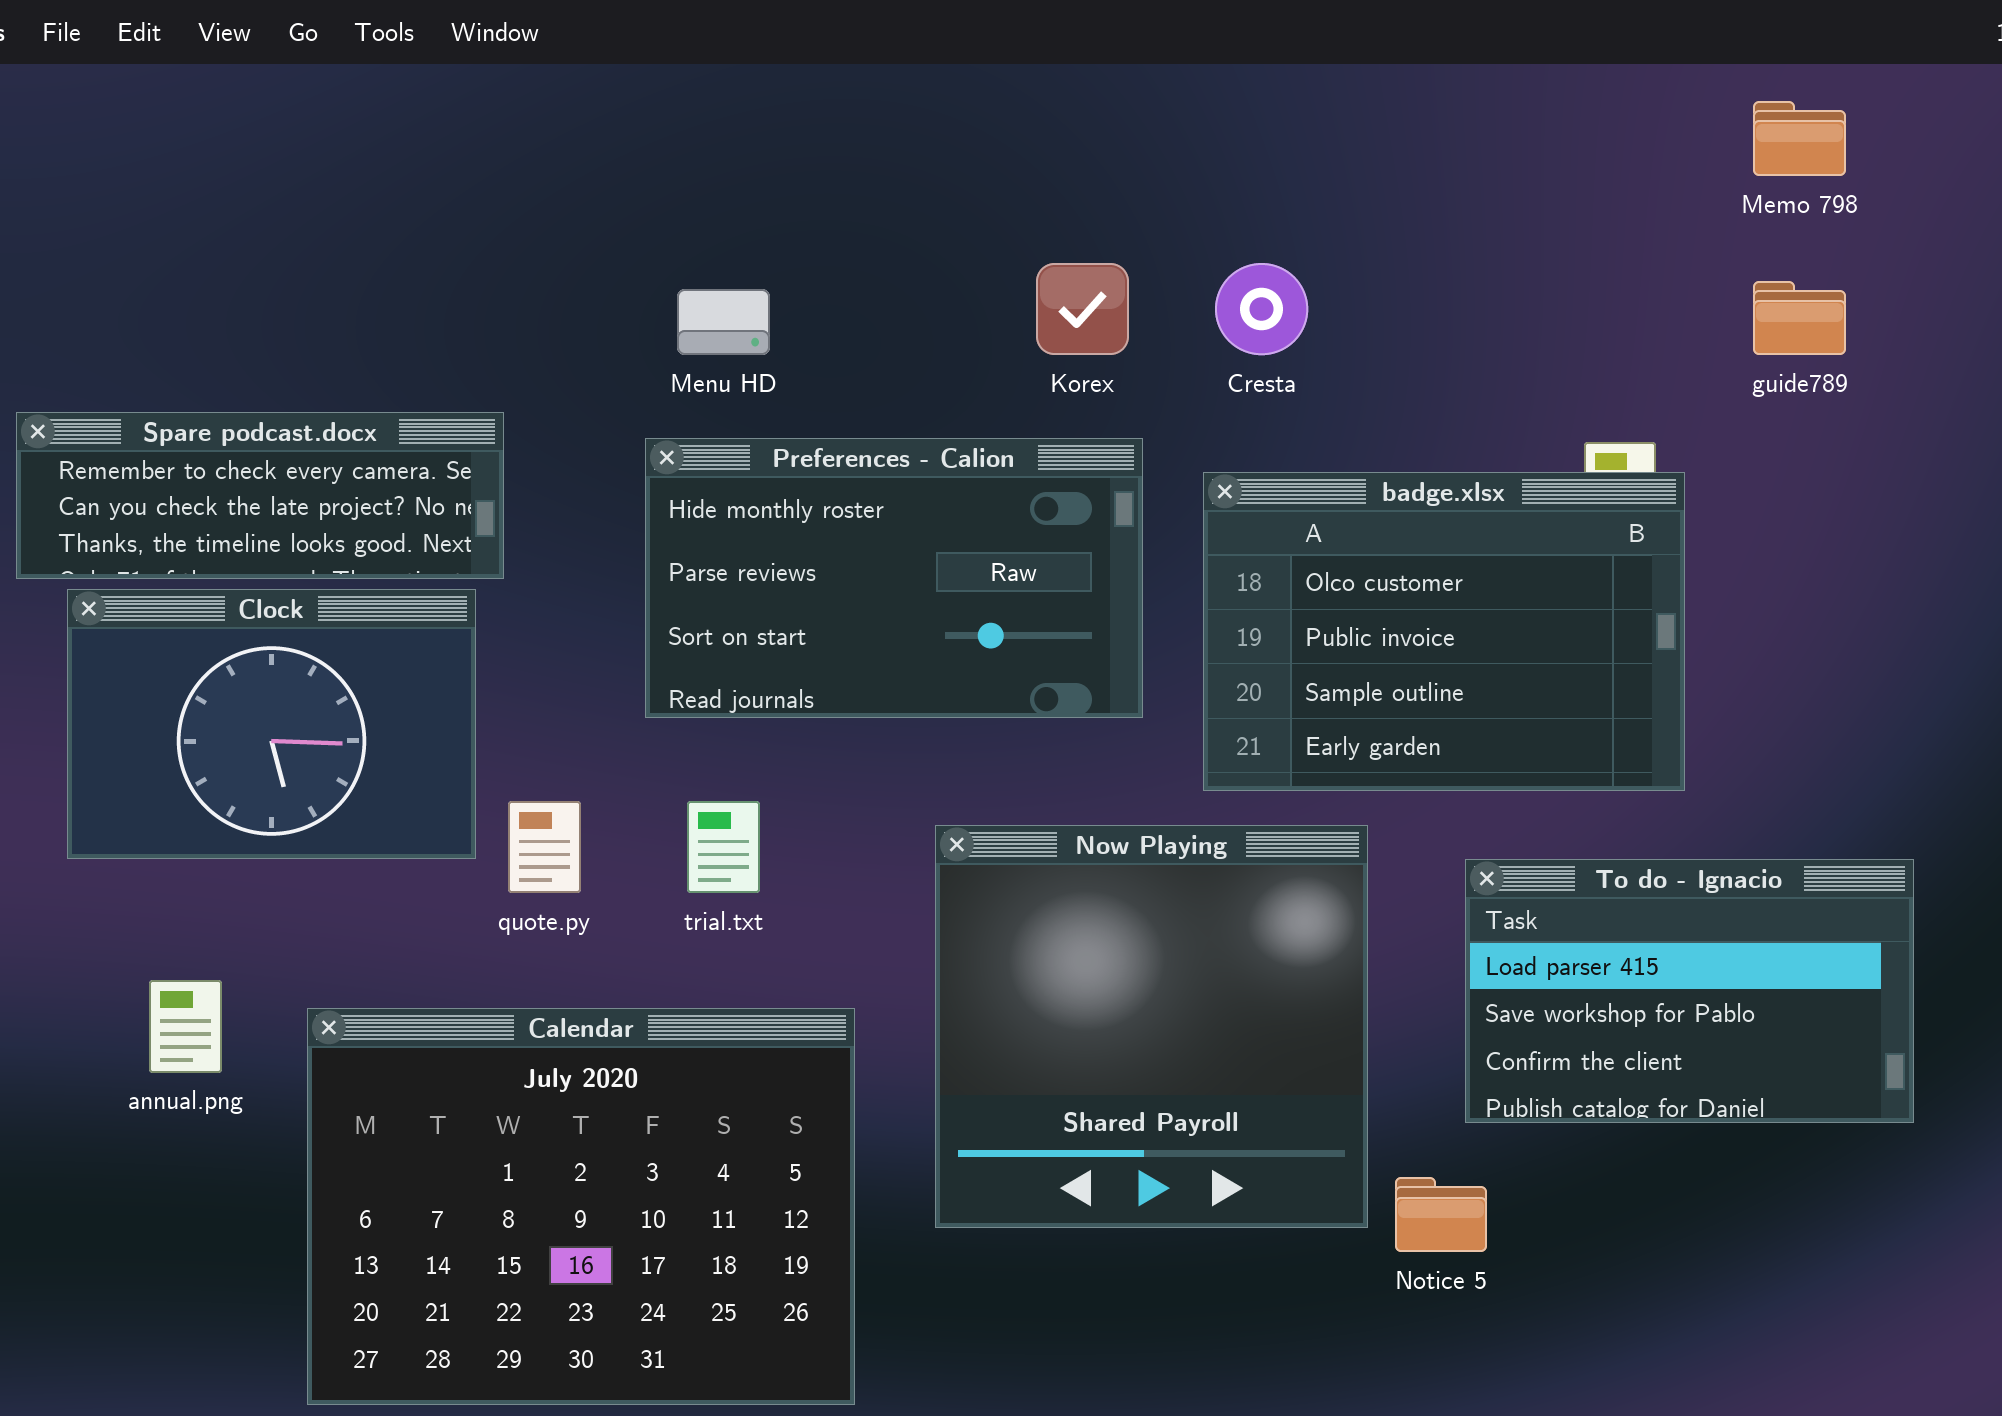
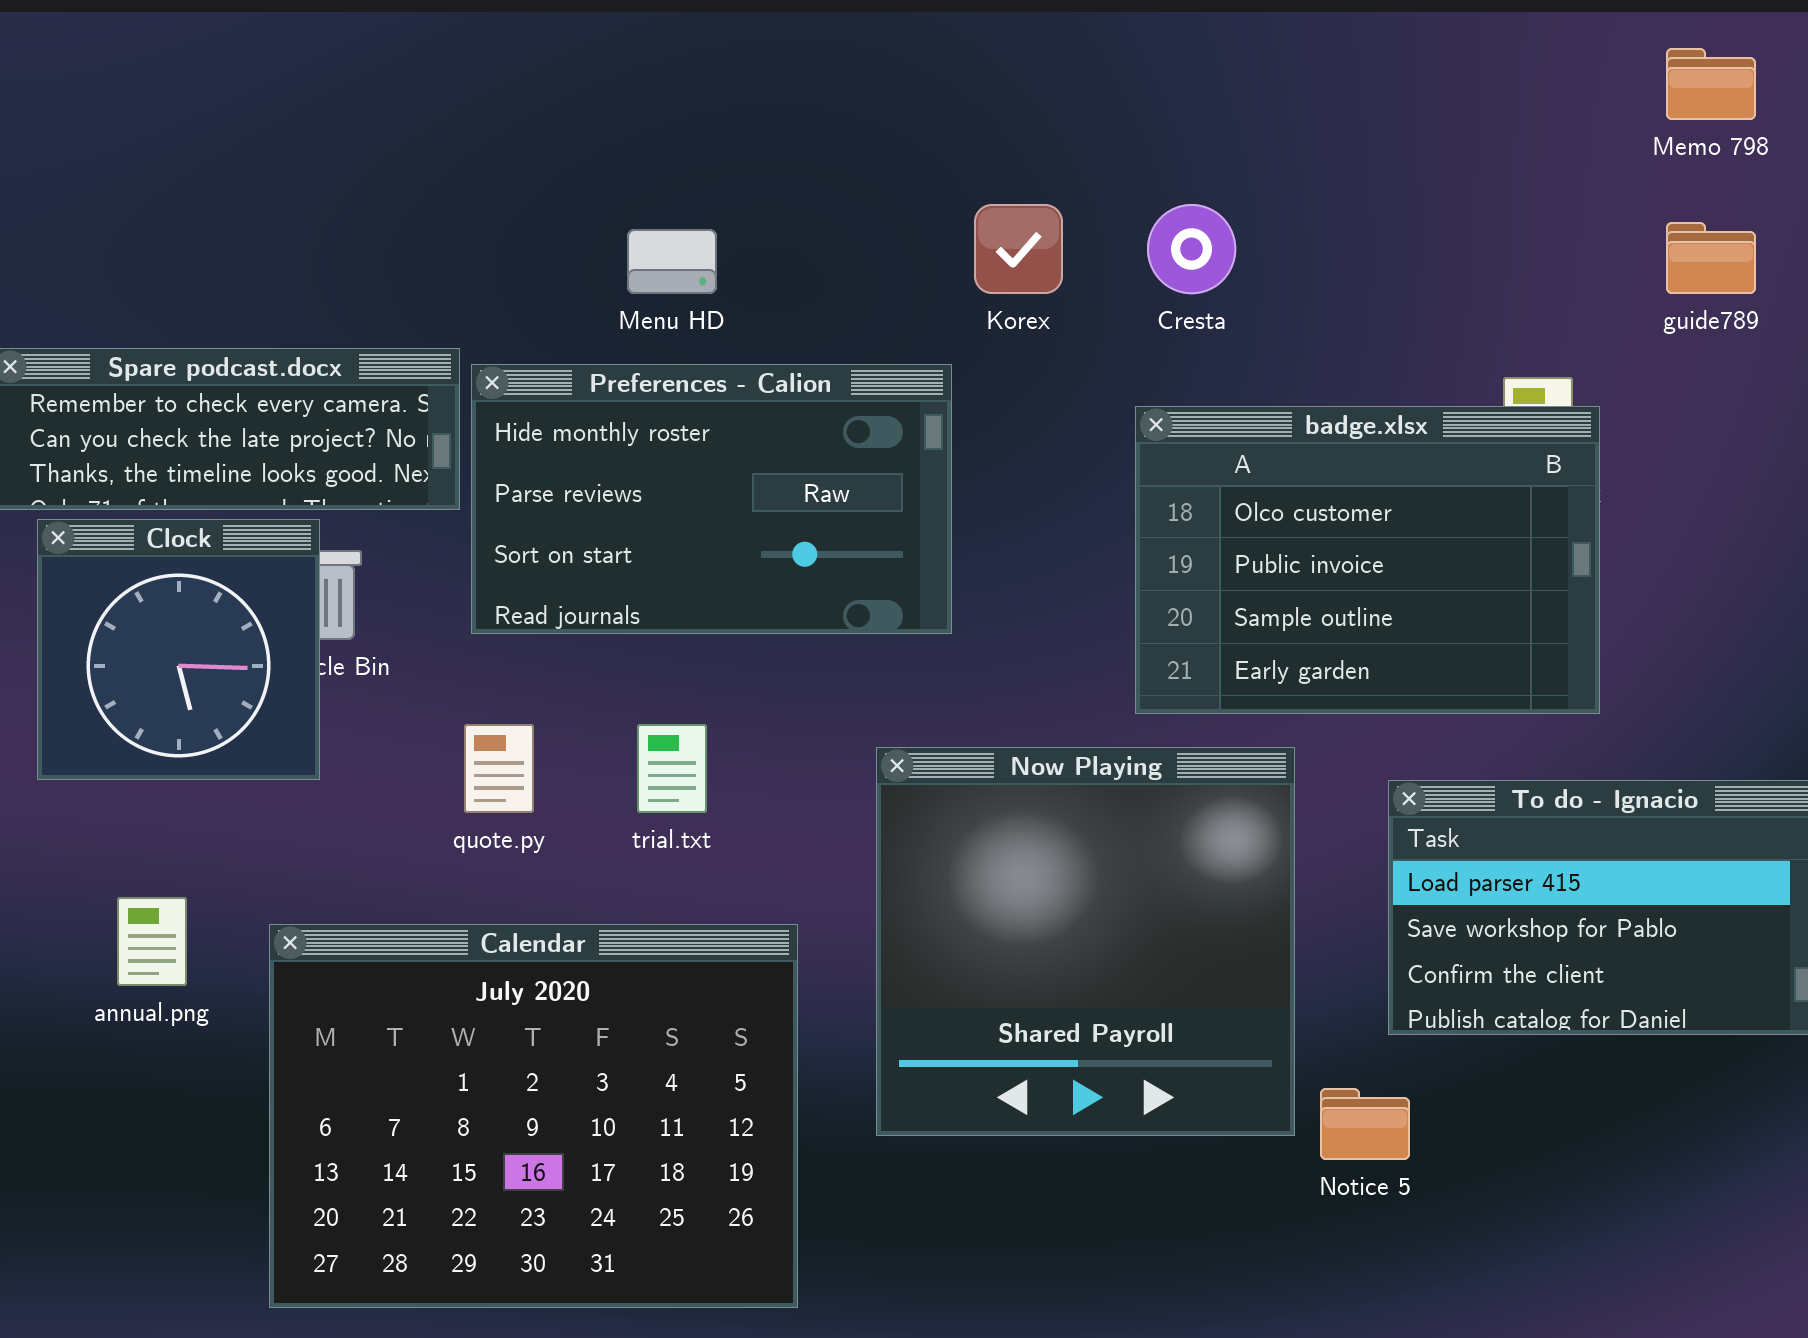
Preferences - Calion: [645,438,1143,718] -> [471,364,952,634], moved
Clock: [67,589,476,859] -> [37,519,320,780], resized

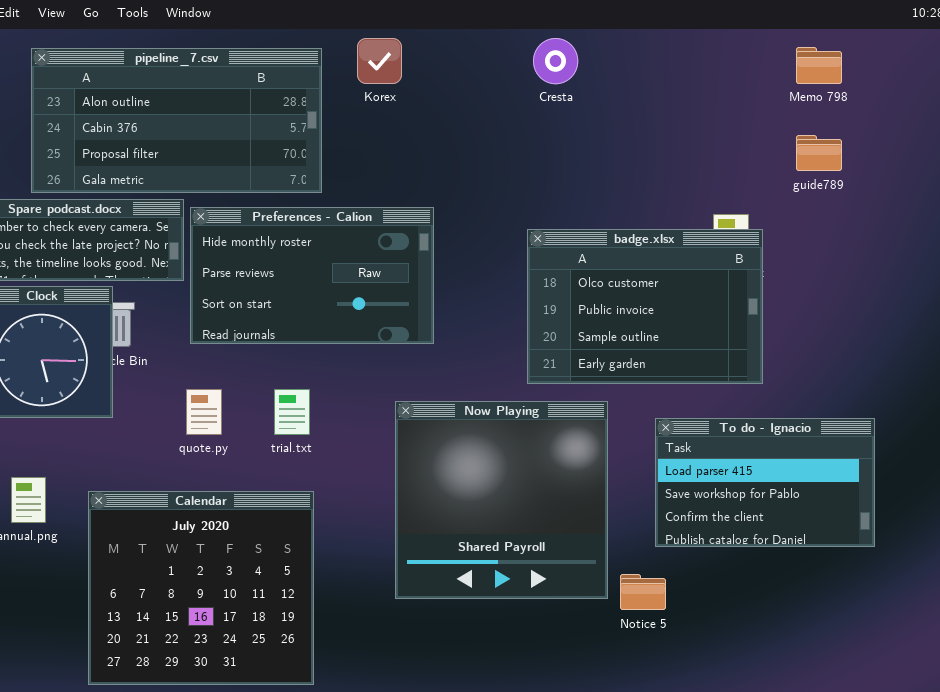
pipeline_7.csv: none -> [31,48,322,193], opened
Korex: [974,204,1063,294] -> [357,38,402,84], moved
Cresta: [1147,204,1236,294] -> [533,38,578,84], moved
Calendar: [269,924,798,1308] -> [88,491,314,685], resized

